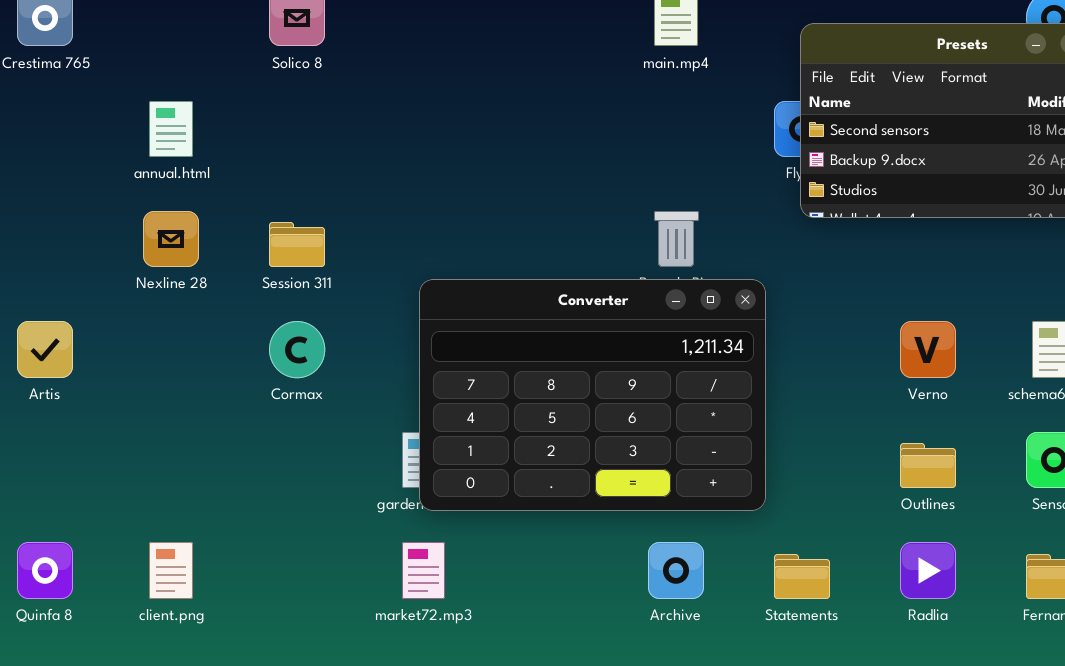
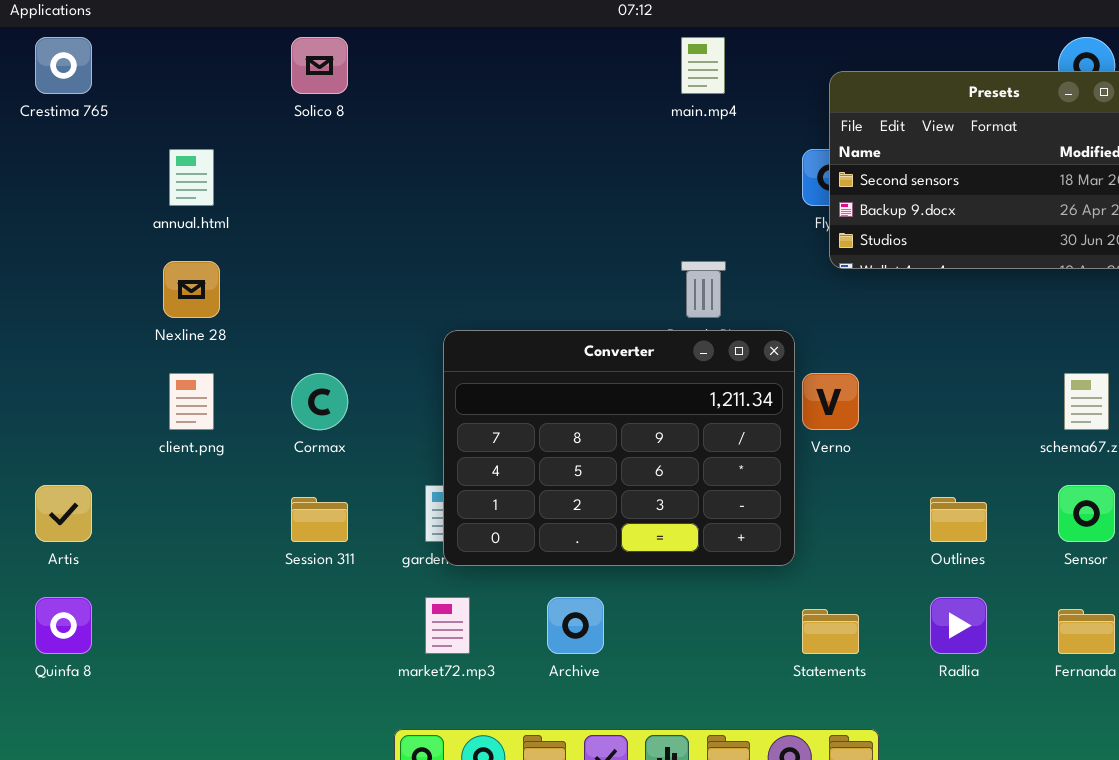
Session 311: [269,222,325,267] -> [291,497,348,542], moved
Artis: [17,321,73,378] -> [35,485,92,542], moved
Verno: [900,321,956,378] -> [802,373,859,430], moved
client.png: [149,542,193,599] -> [169,373,214,430], moved
Archive: [648,542,704,599] -> [547,597,604,654], moved

